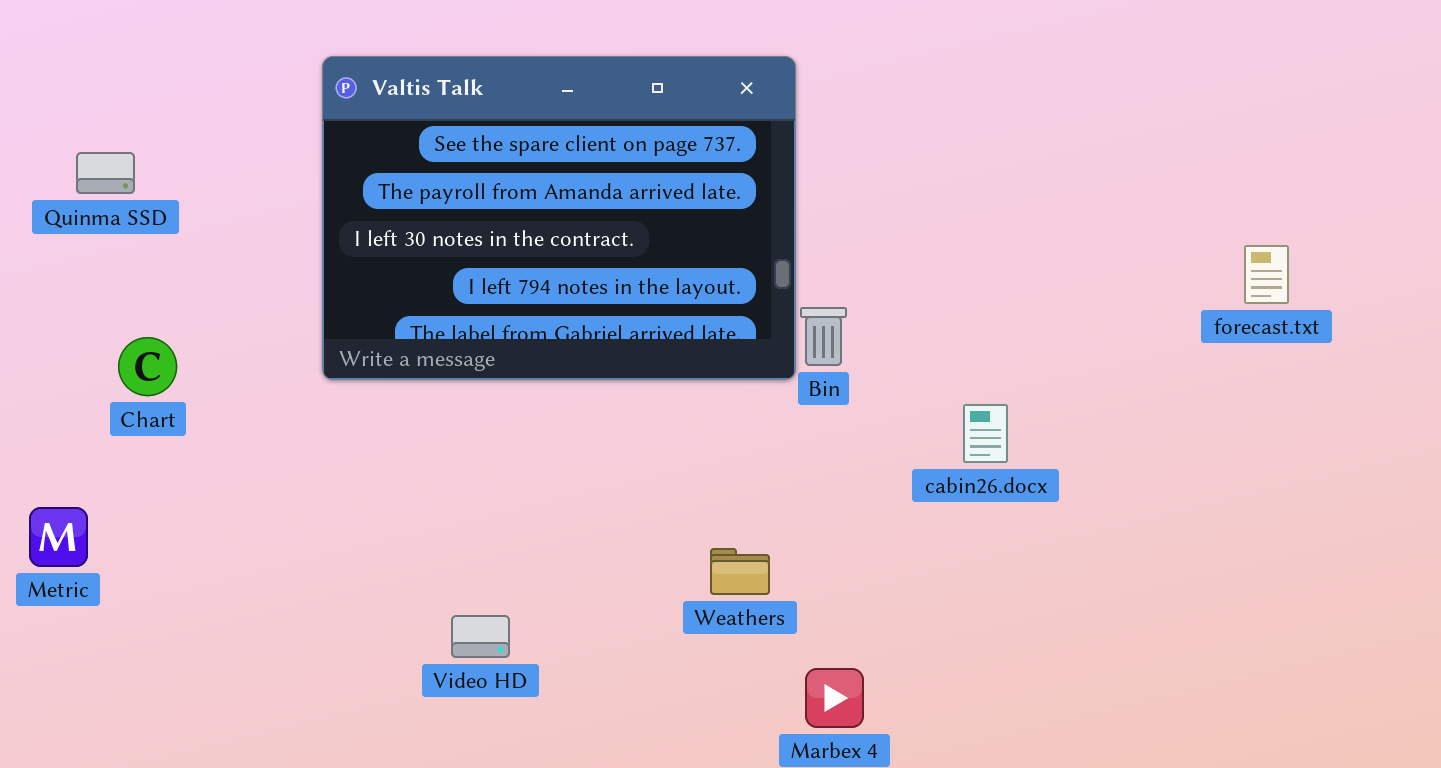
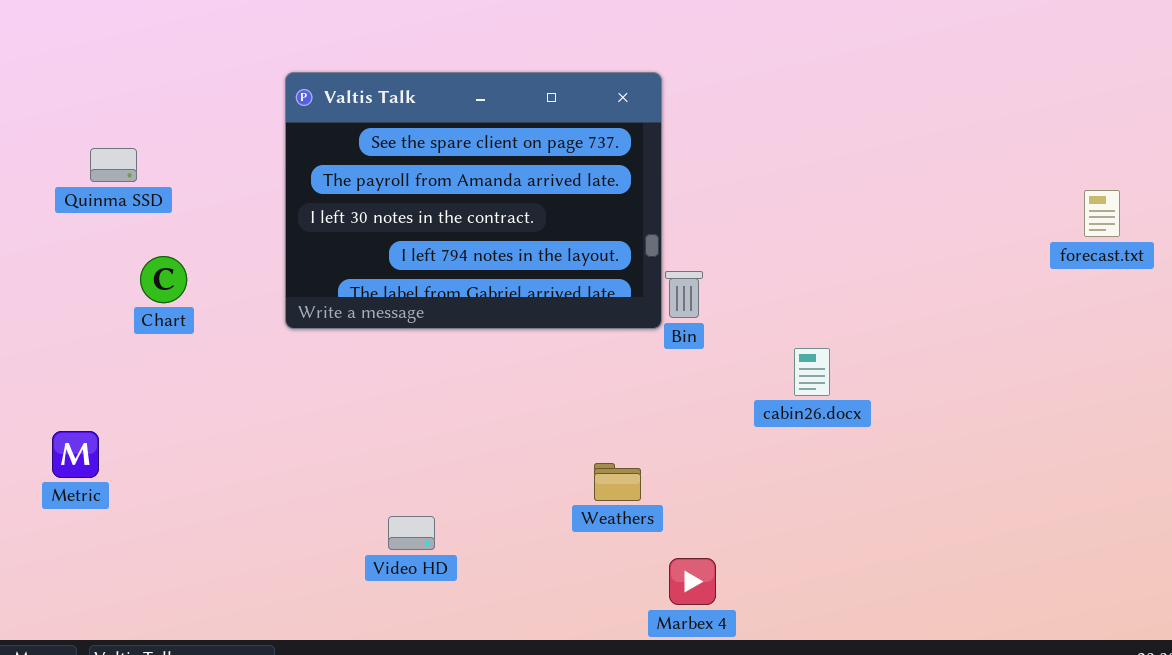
forecast.txt: [1244,245,1289,304] -> [1084,190,1120,237], moved
Chart: [118,337,177,396] -> [140,256,187,303], moved

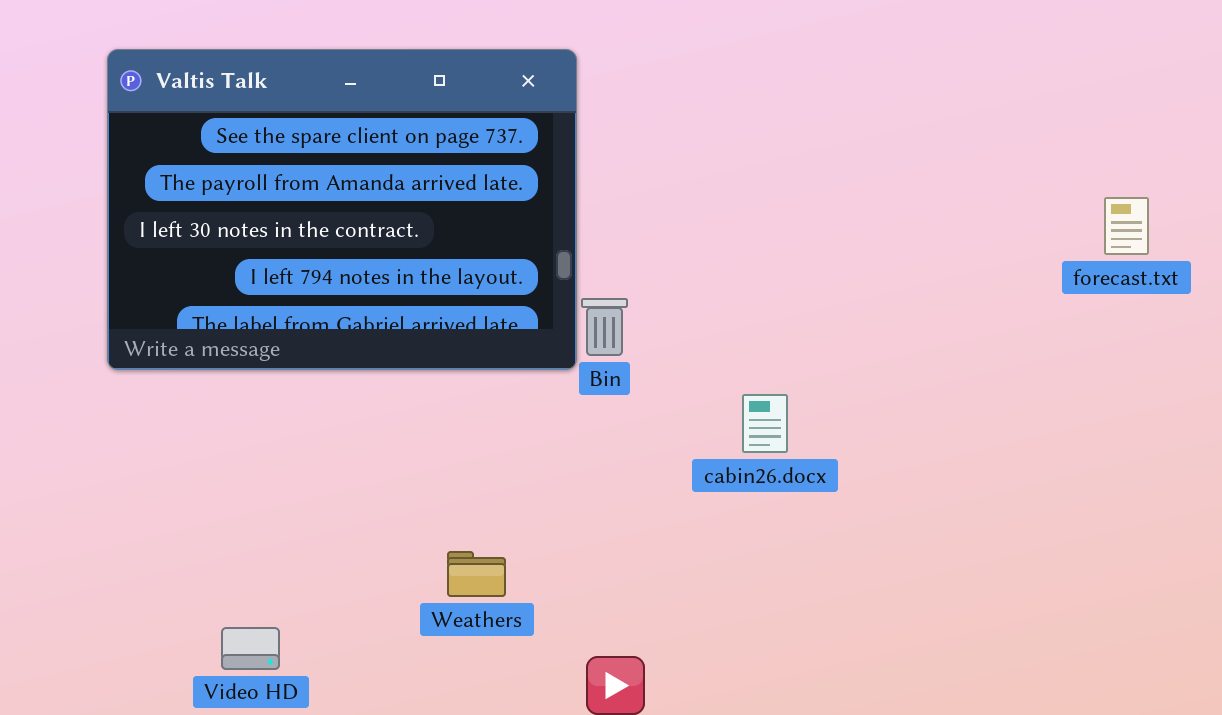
Weathers: [594,463,641,501] -> [447,551,506,597], moved
Video HD: [388,516,435,550] -> [221,627,280,670], moved

